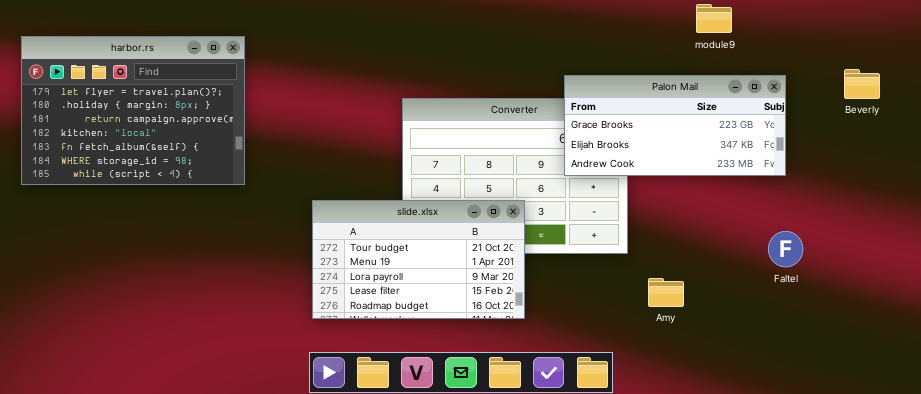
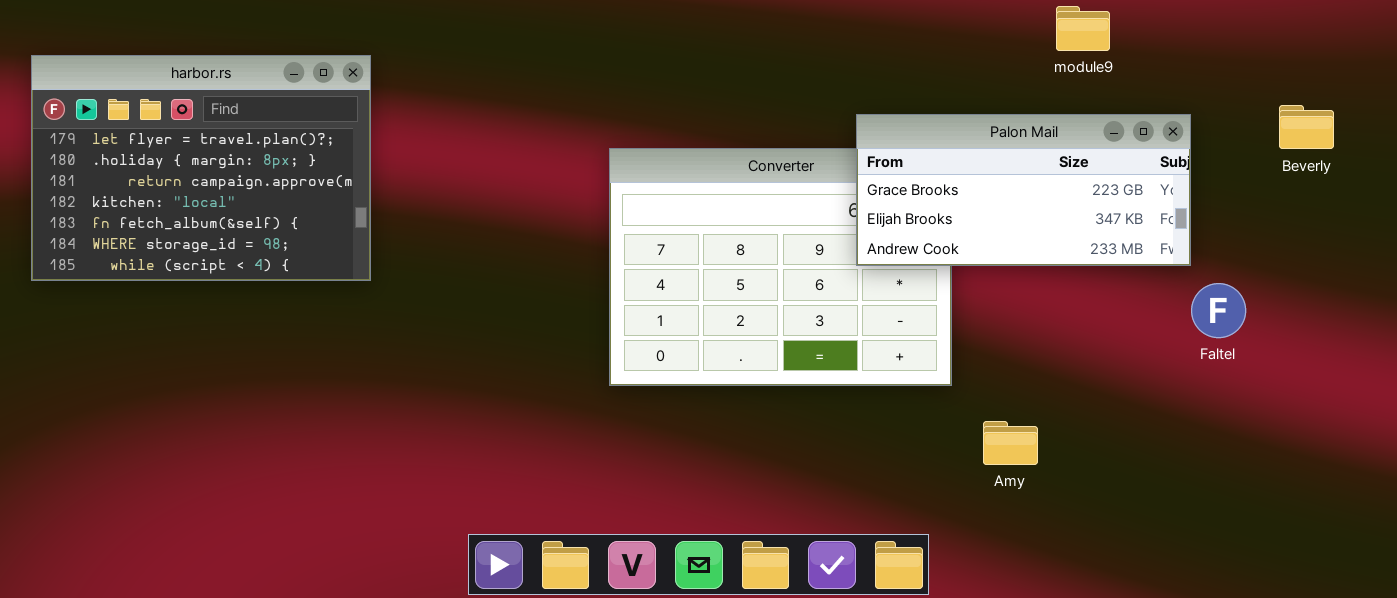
slide.xlsx: [312,200,525,319] -> none, closed
Faltel: [768,231,803,267] -> [1191,283,1246,338], moved

